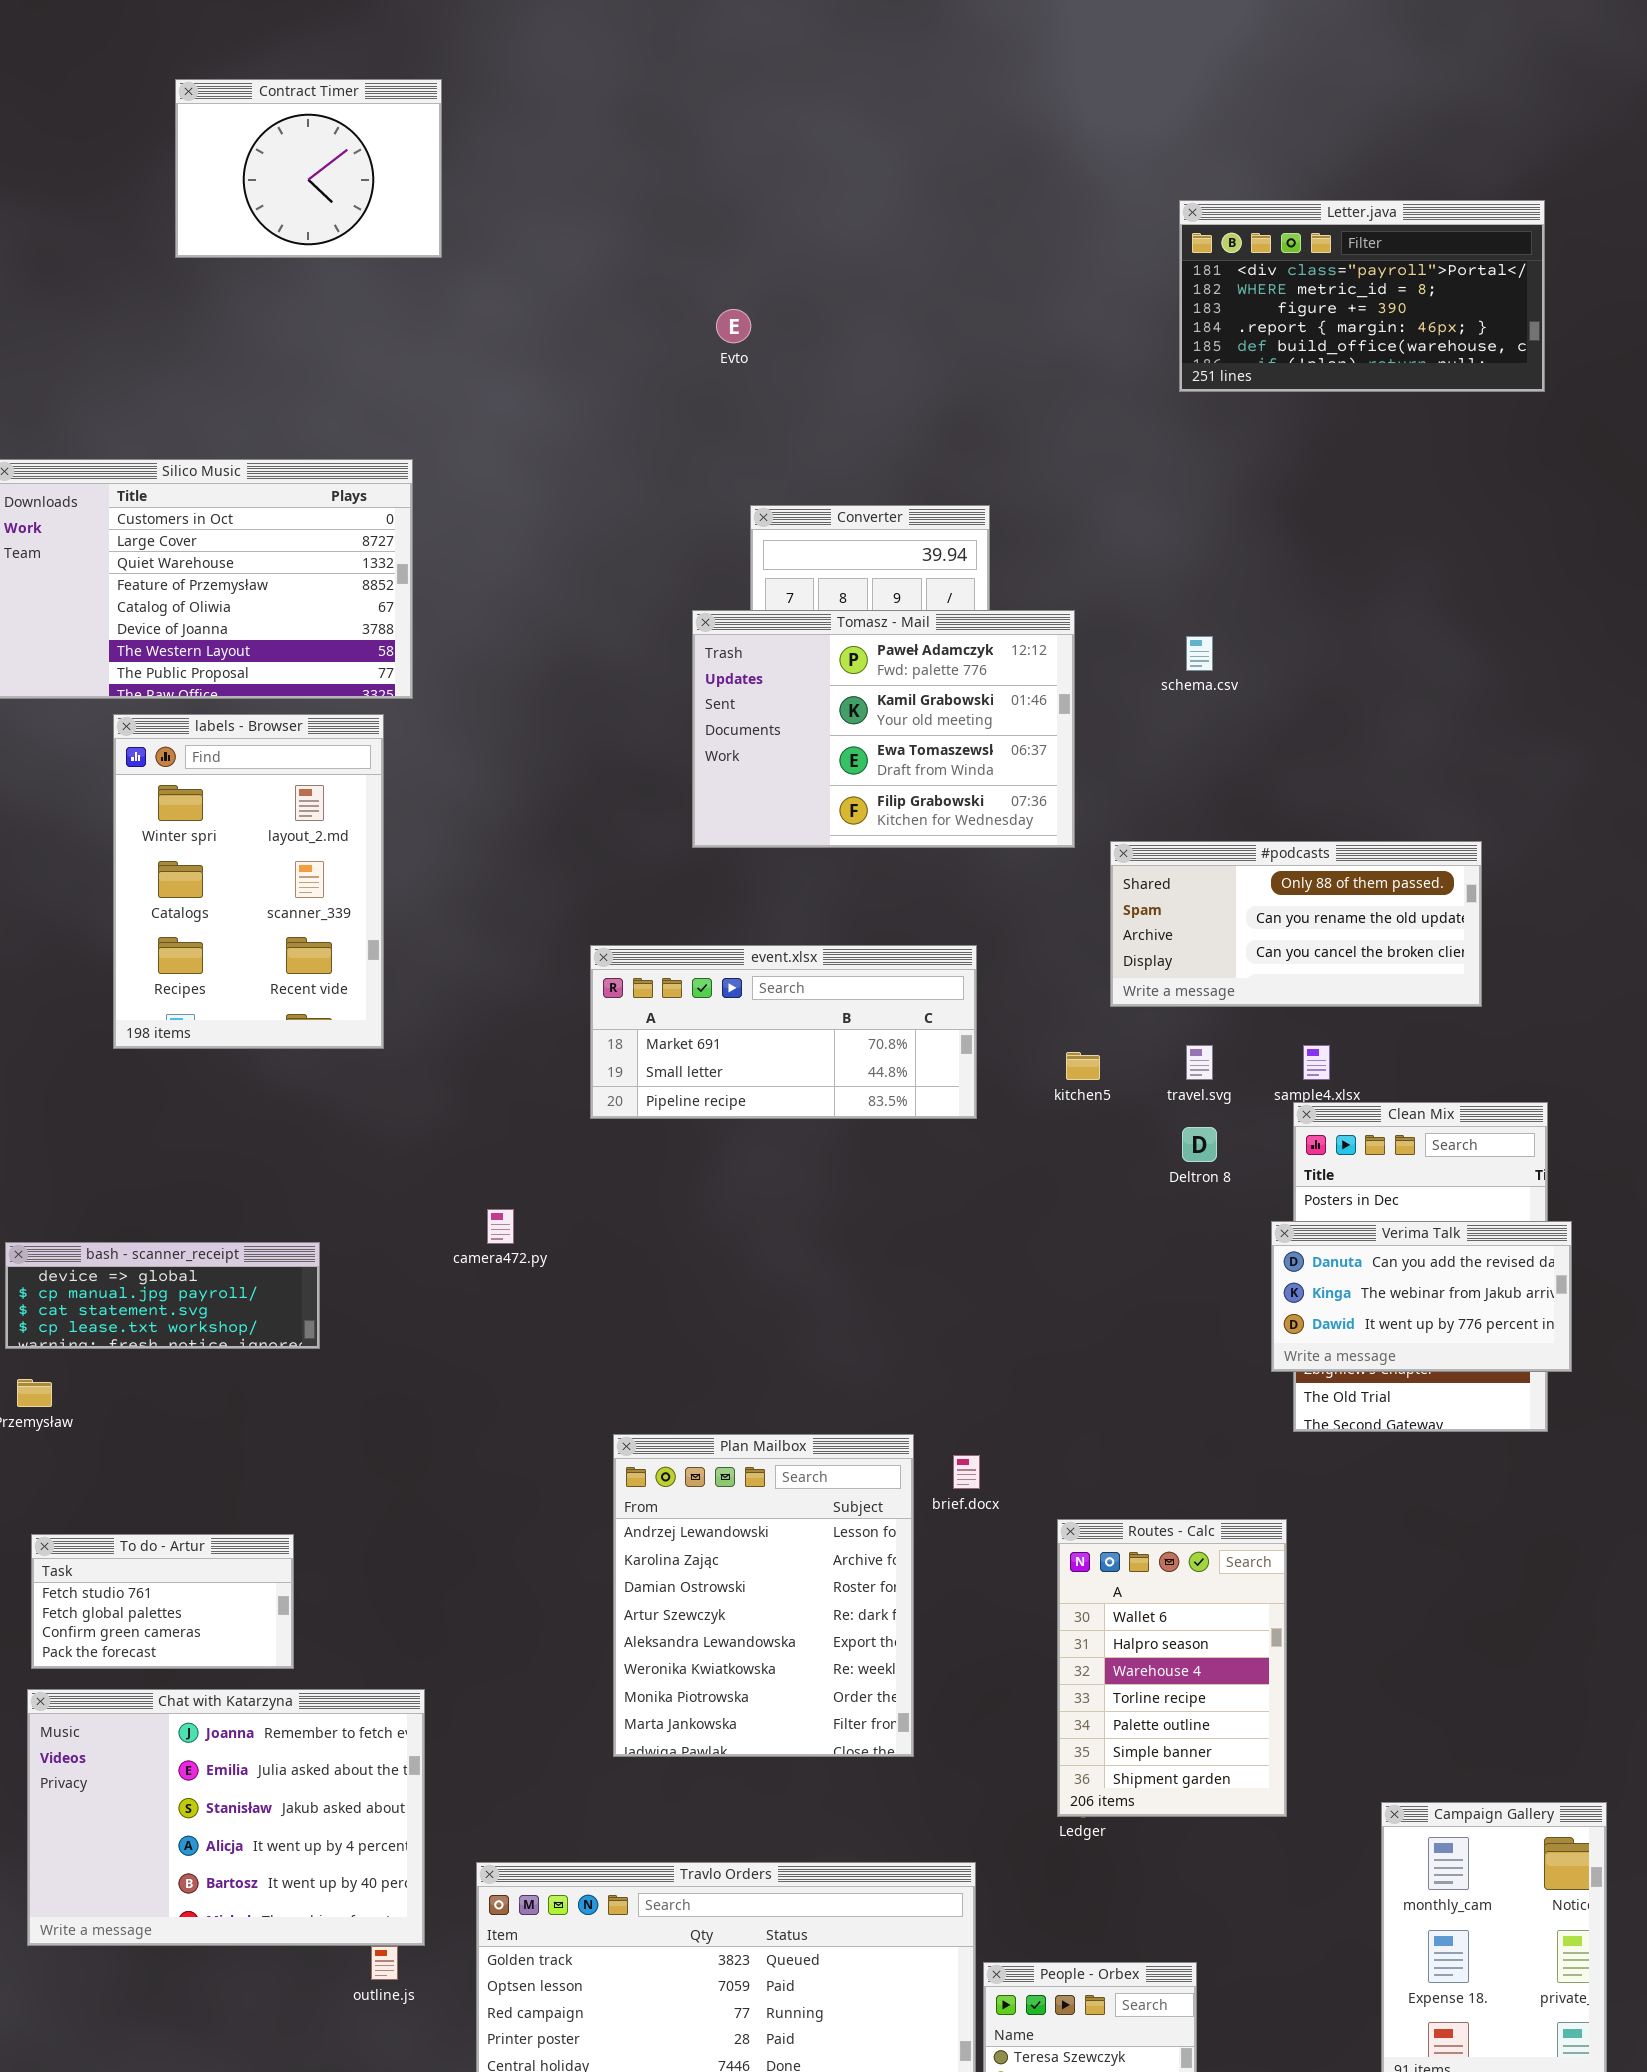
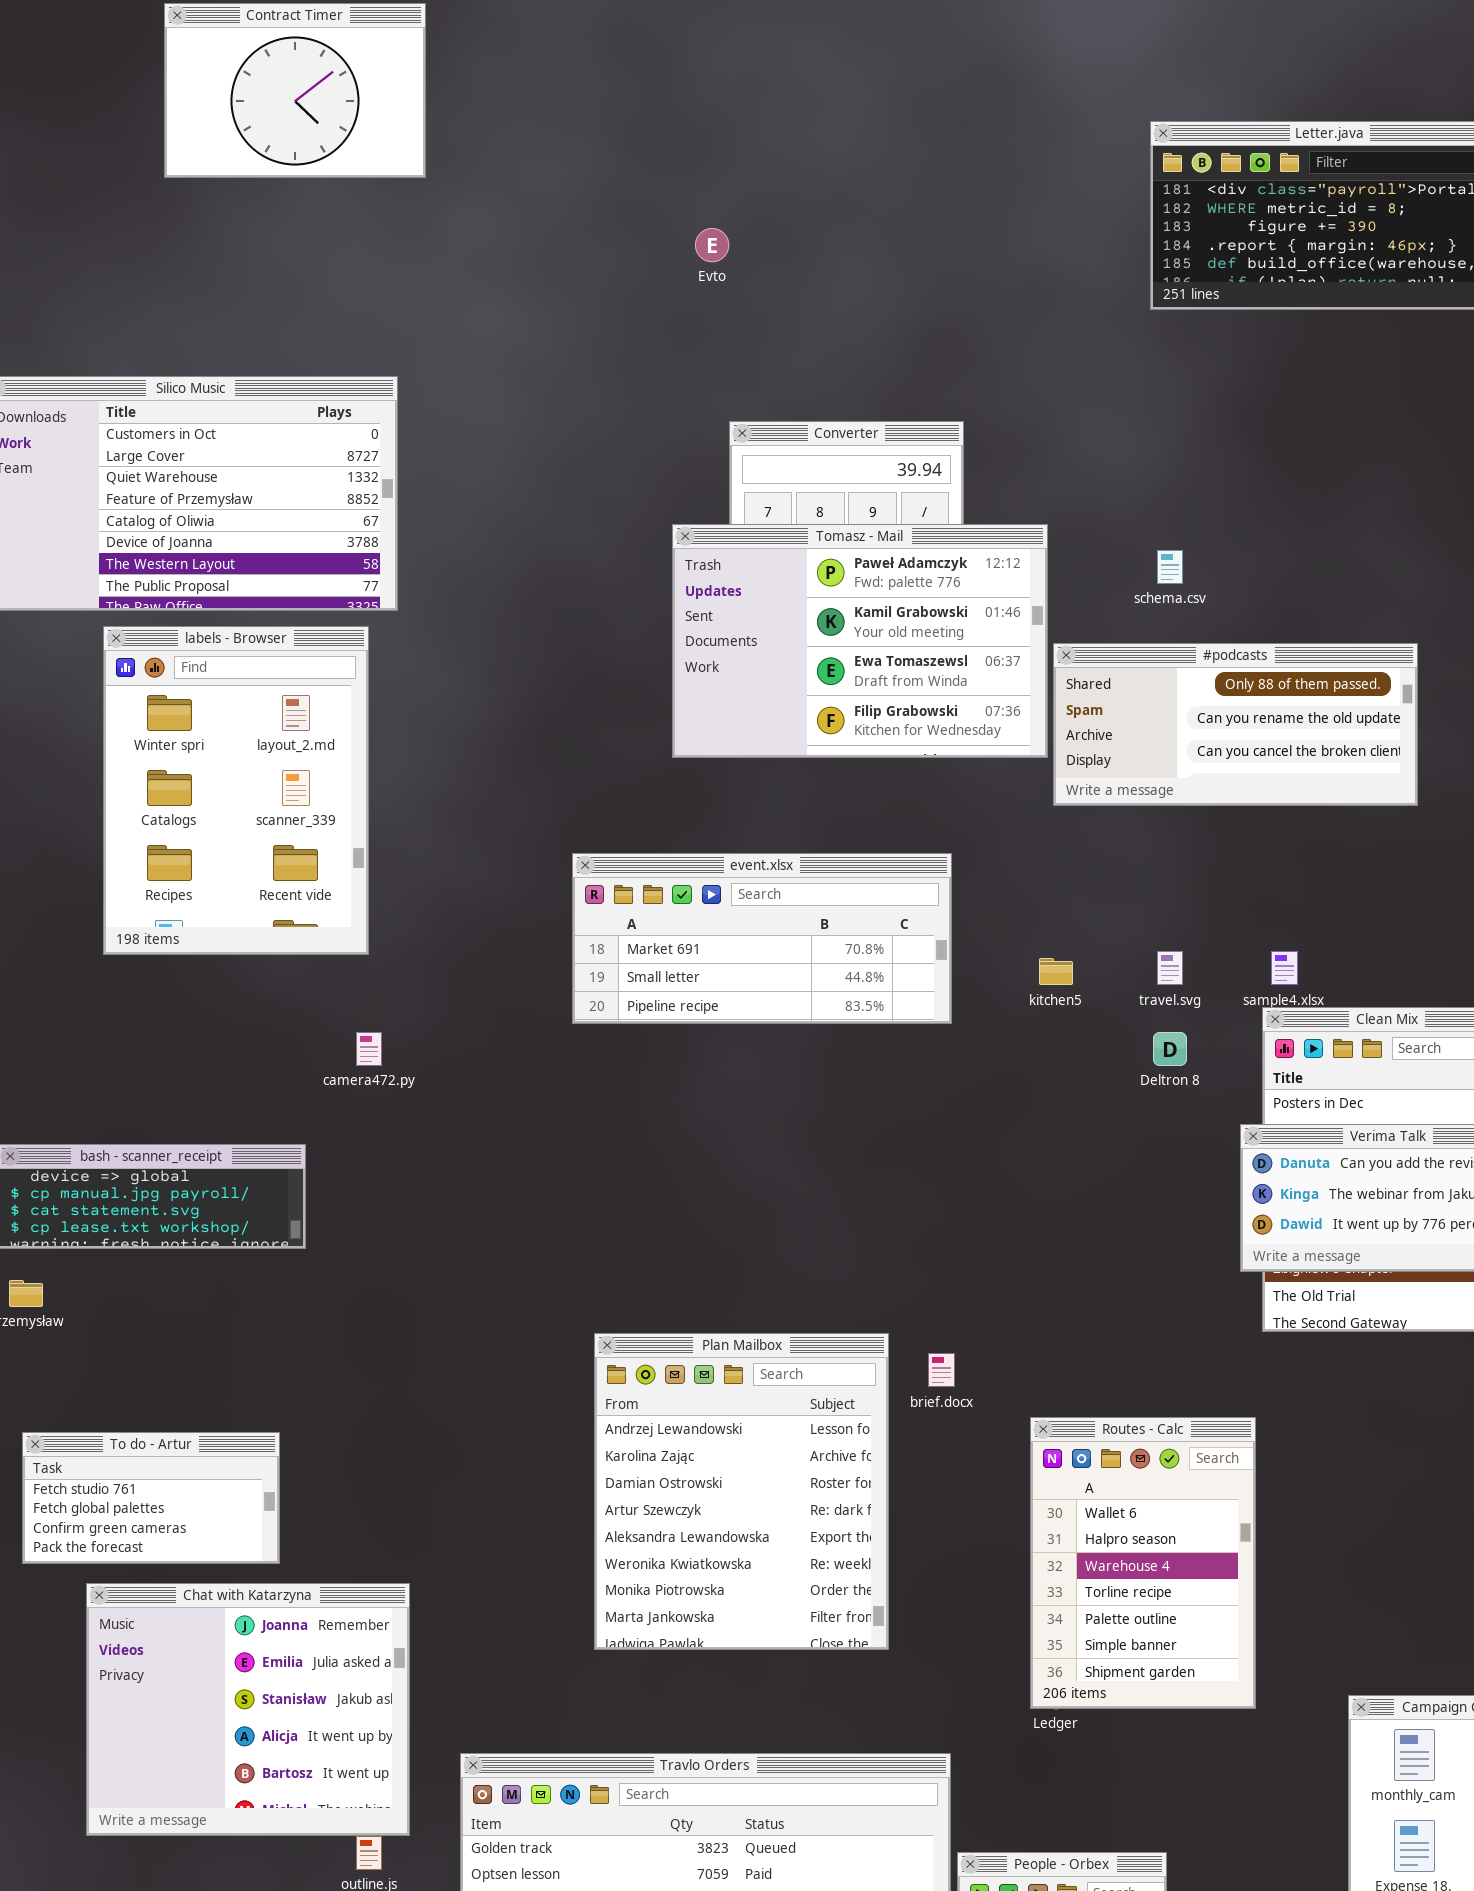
#podcasts: [1110,841,1482,1007] -> [1053,643,1418,806], moved
camera472.py: [487,1209,514,1244] -> [356,1032,382,1066], moved
Chat with Katarzyna: [27,1689,425,1946] -> [86,1583,410,1836], resized

